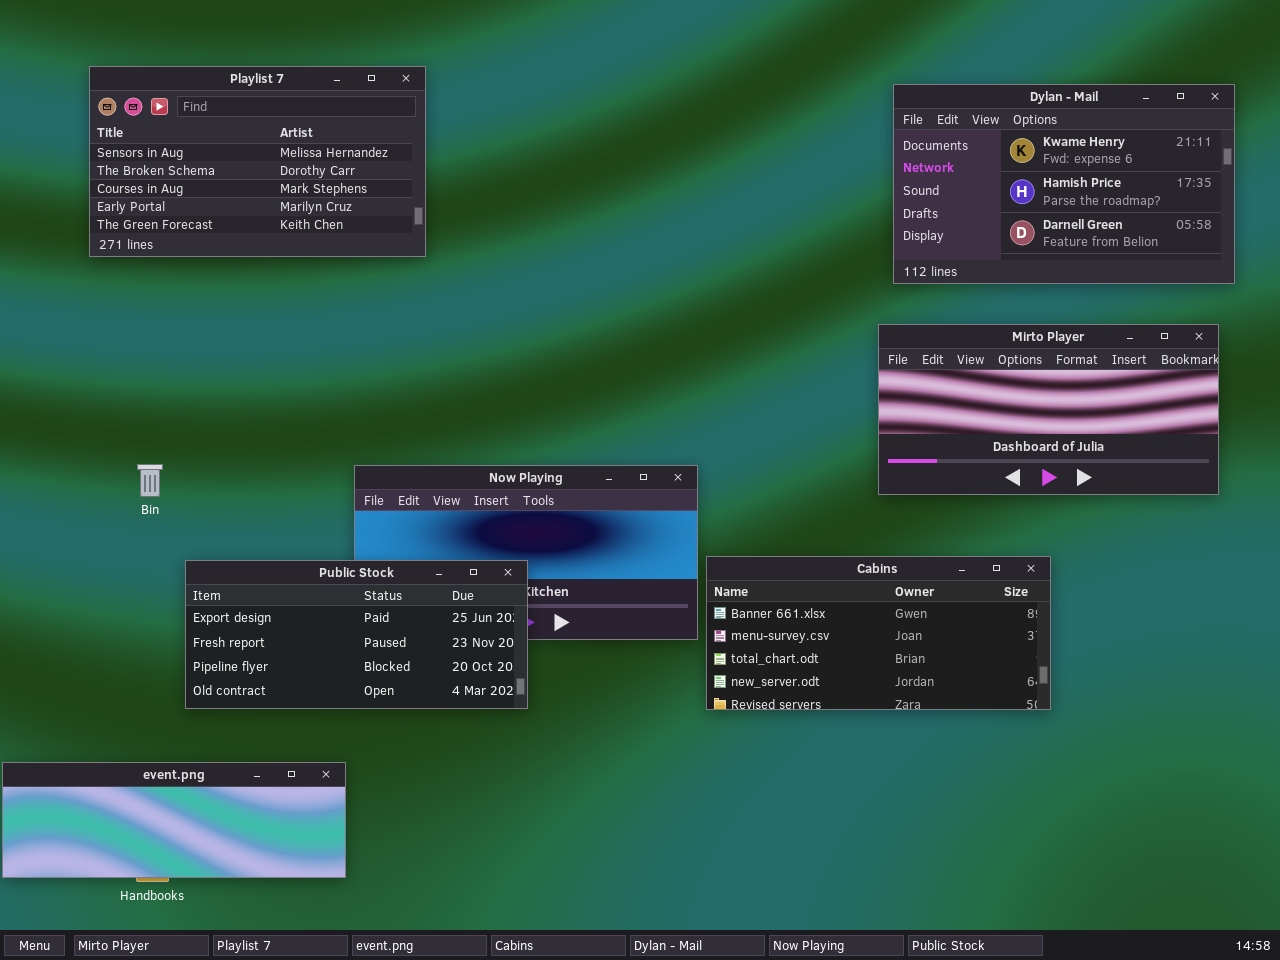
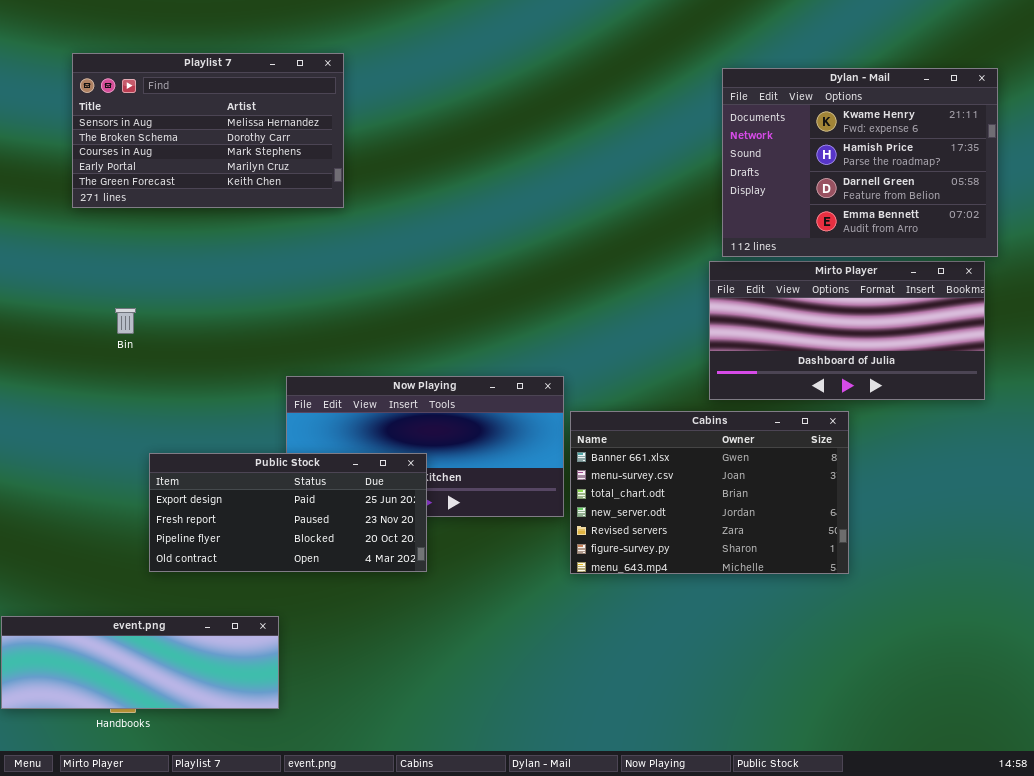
Dylan - Mail: [893,84,1235,284] -> [722,68,998,257], resized
Bin: [137,464,163,497] -> [115,308,136,334], moved
Cabins: [706,556,1051,710] -> [570,411,849,574], resized

